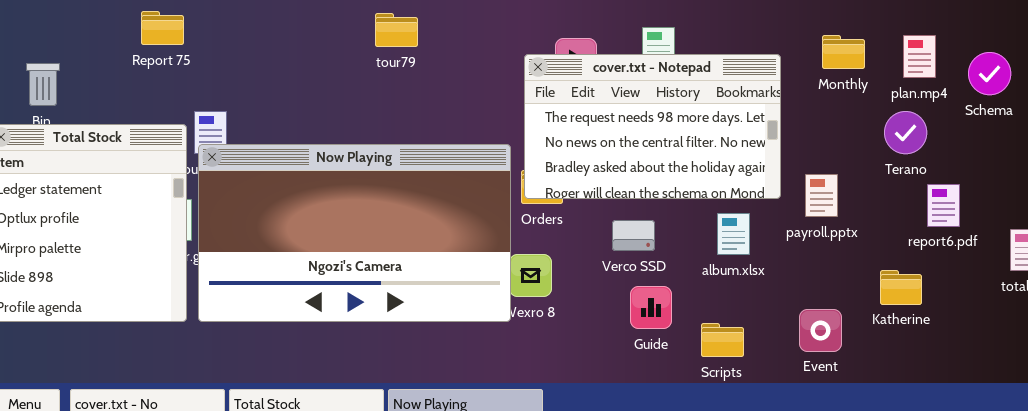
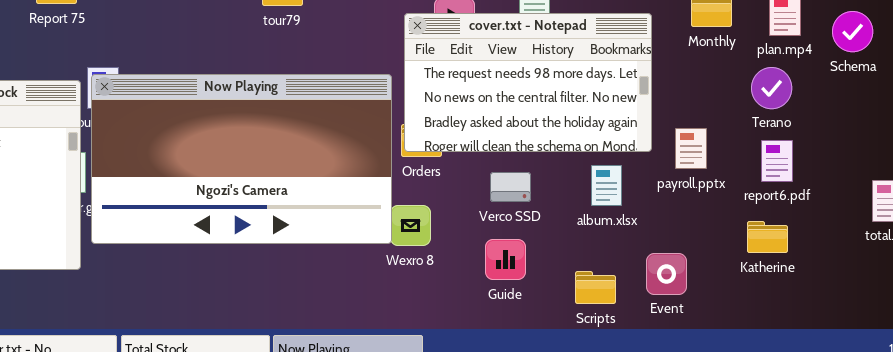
Now Playing: [198,144,511,322] -> [91,74,392,244], moved
report6.pdf: [927,184,960,227] -> [761,140,793,182], moved
Guide: [630,286,672,329] -> [485,239,526,280], moved
Event: [799,309,842,352] -> [646,253,687,295], moved

